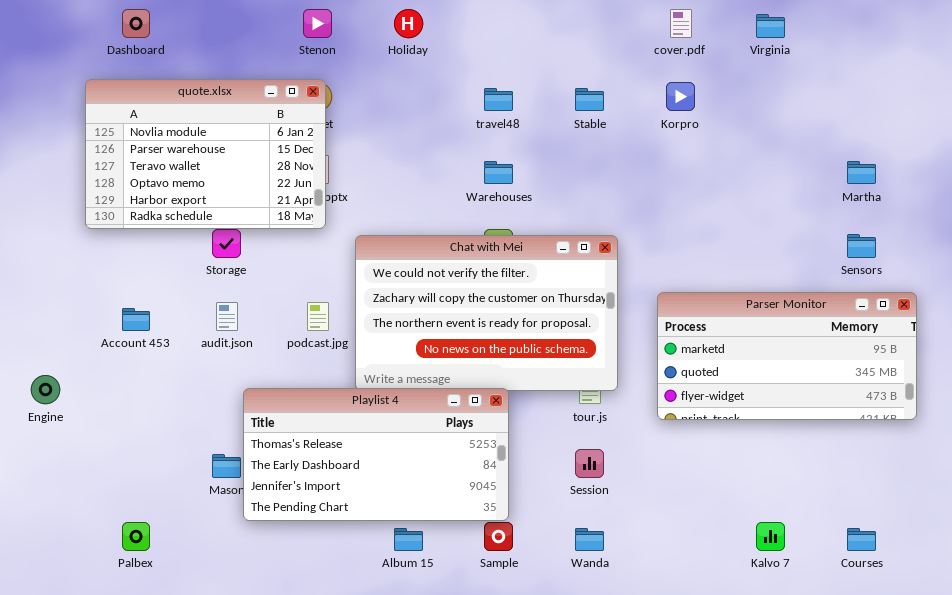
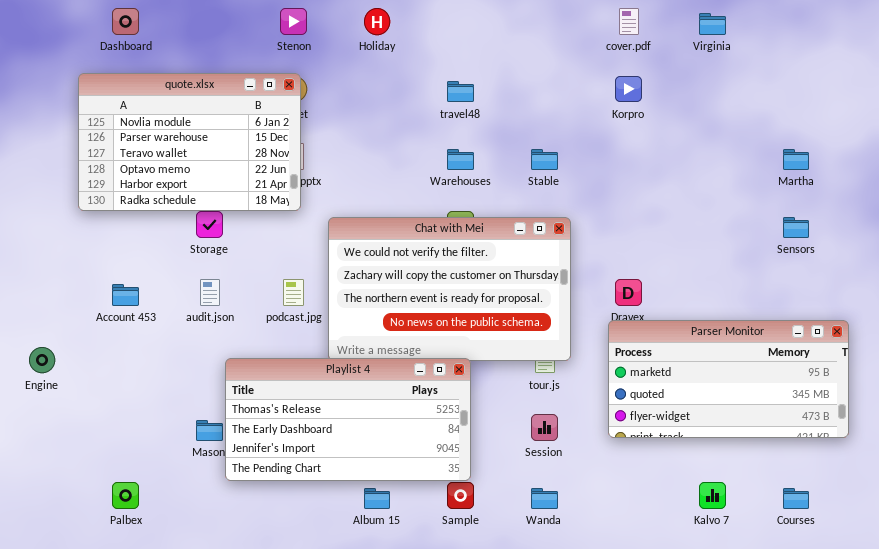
Stable: [575,88,604,111] -> [531,149,558,170], moved
Parser Monitor: [657,292,917,420] -> [608,320,849,438], moved

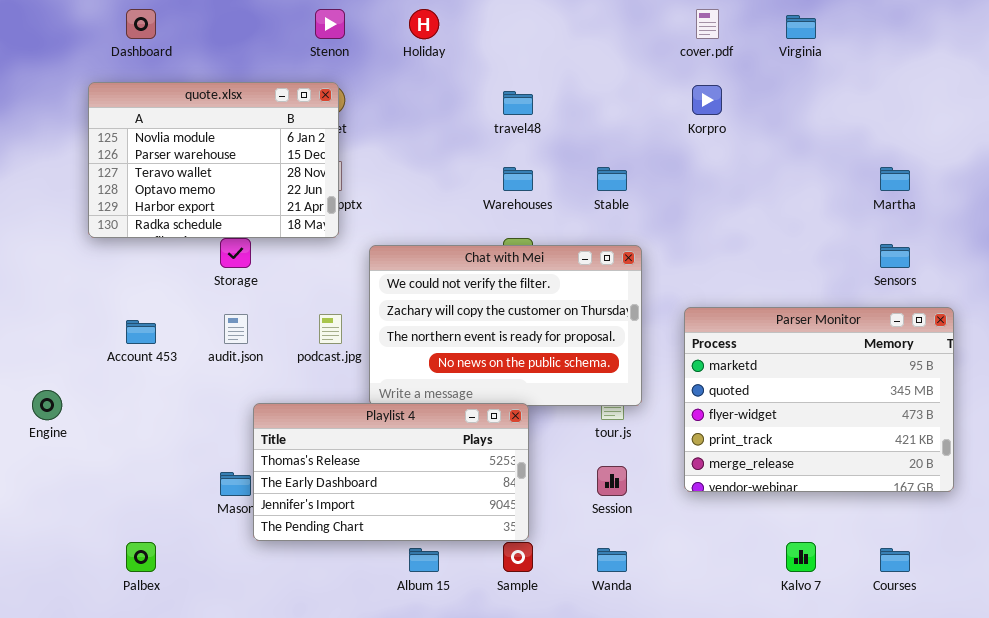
Parser Monitor: [608,320,849,438] -> [684,307,954,492], resized

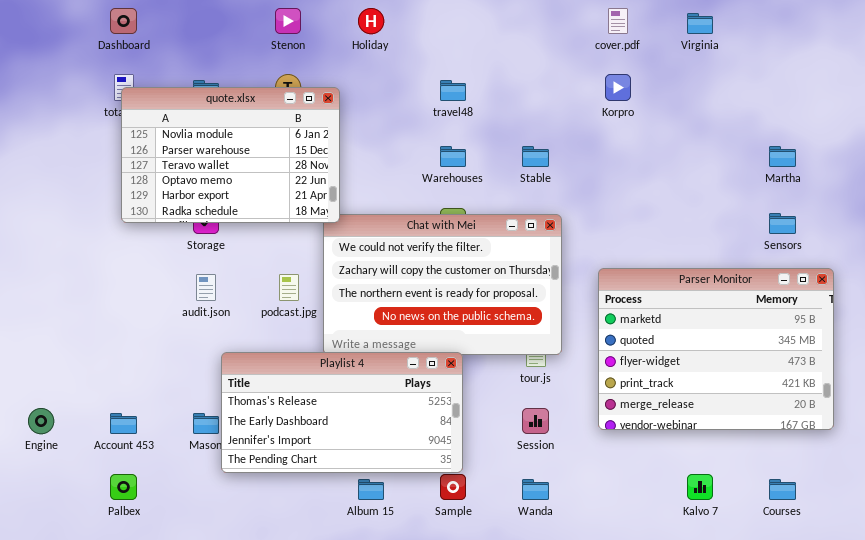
quote.xlsx: [88,82,339,238] -> [121,87,340,223], moved
Account 453: [126,320,156,344] -> [110,413,137,434], moved
Engine: [32,390,62,420] -> [28,408,54,434], moved

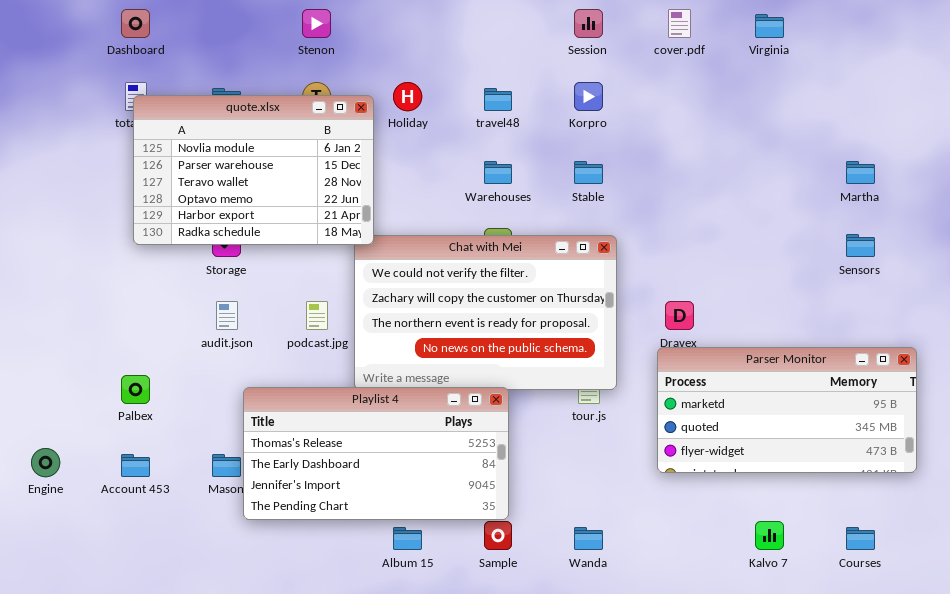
Holiday: [358,8,384,34] -> [393,82,422,111], moved
Korpro: [605,74,631,101] -> [574,82,603,111], moved
Parser Monitor: [598,268,834,430] -> [657,347,917,473], resized
Session: [522,408,549,434] -> [574,9,603,38], moved
Palbex: [110,474,137,500] -> [121,375,150,404], moved

